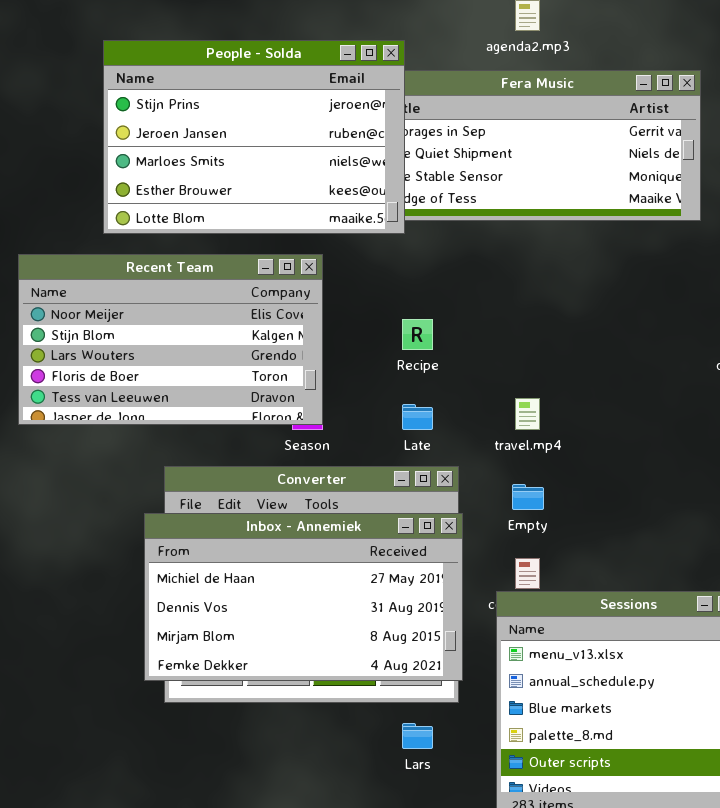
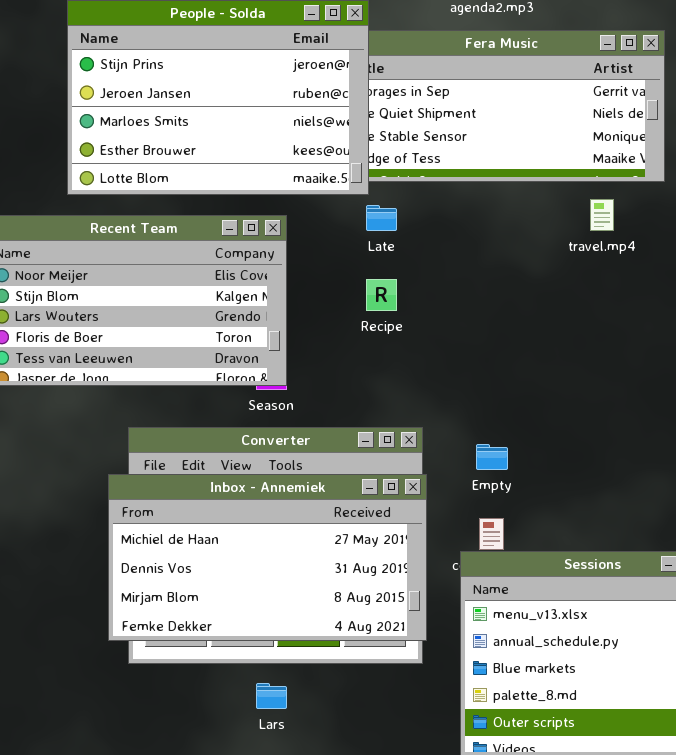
travel.mp4: [515,398,540,430] -> [590,199,614,231], moved
Late: [402,404,433,430] -> [366,205,397,231], moved
Lars: [402,723,433,749] -> [256,683,287,709], moved

